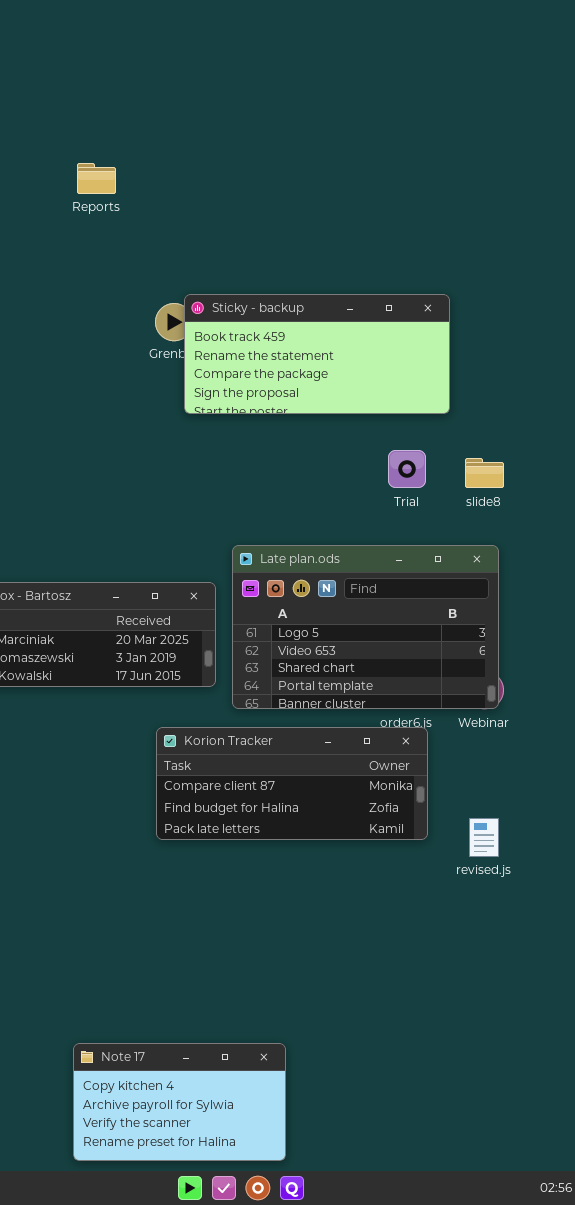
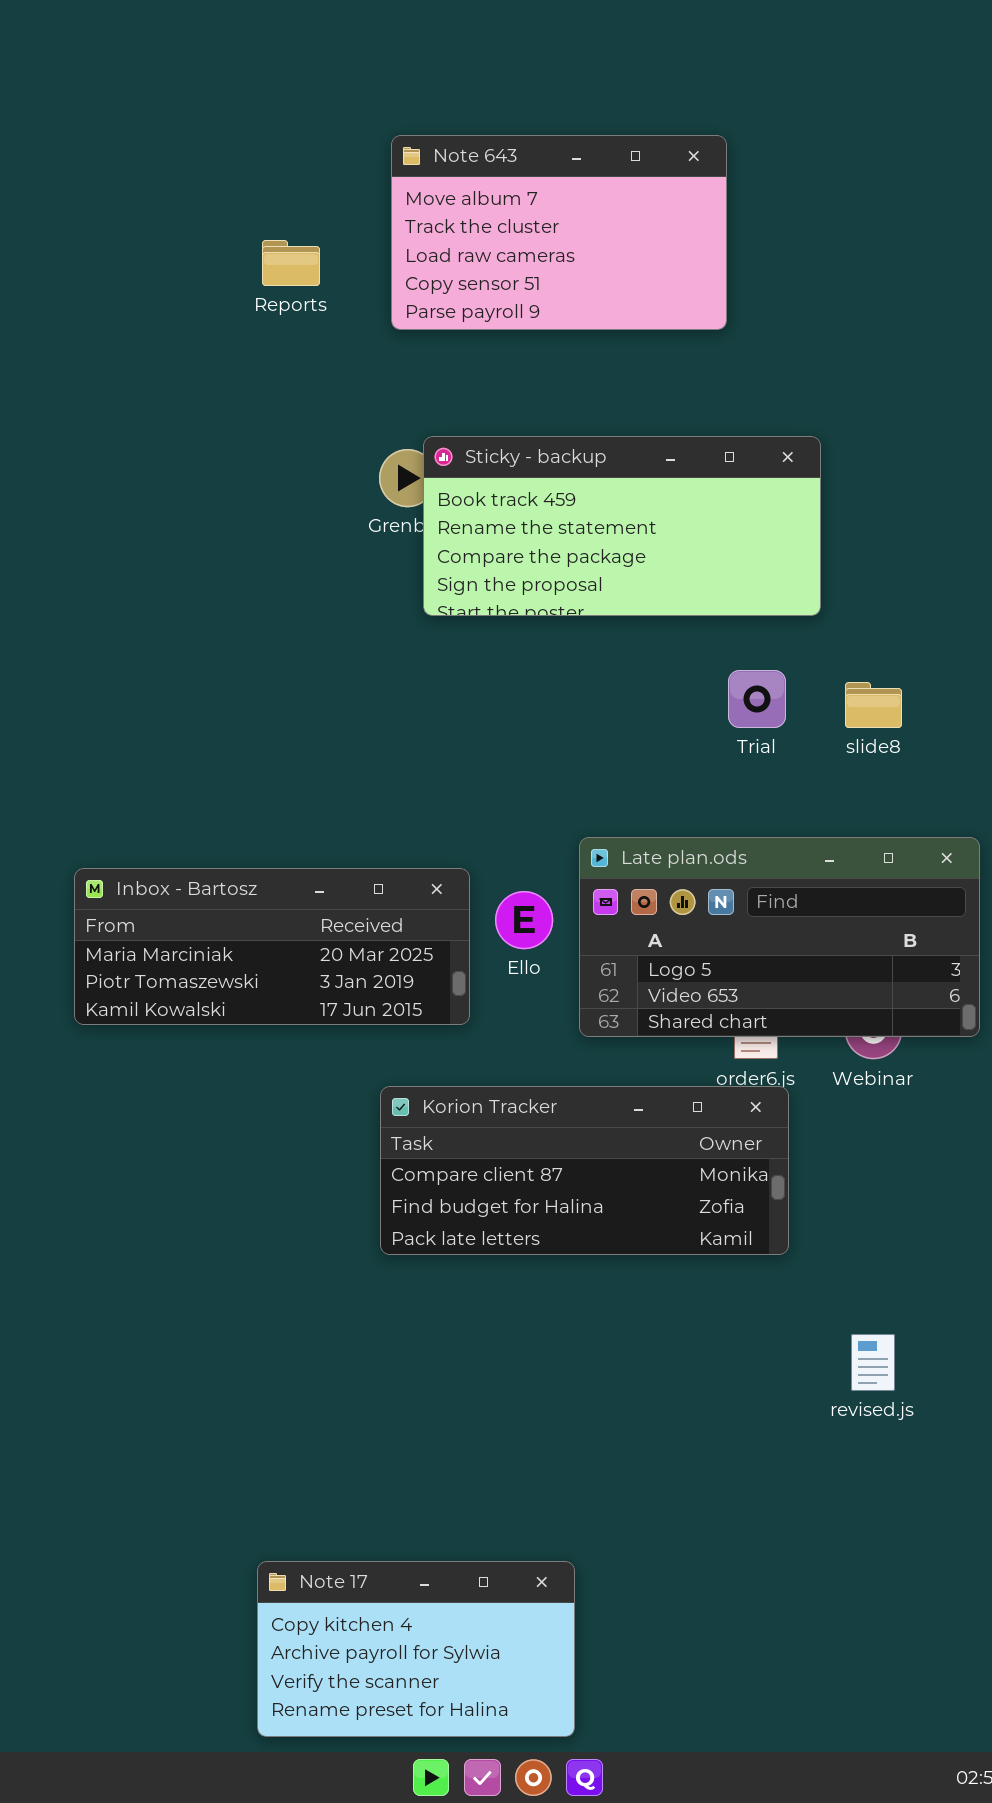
Note 643: none -> [391,135,727,330], opened
Late plan.ods: [232,545,499,709] -> [579,837,980,1037], moved, resized
revised.js: [469,818,499,857] -> [851,1334,895,1391], moved

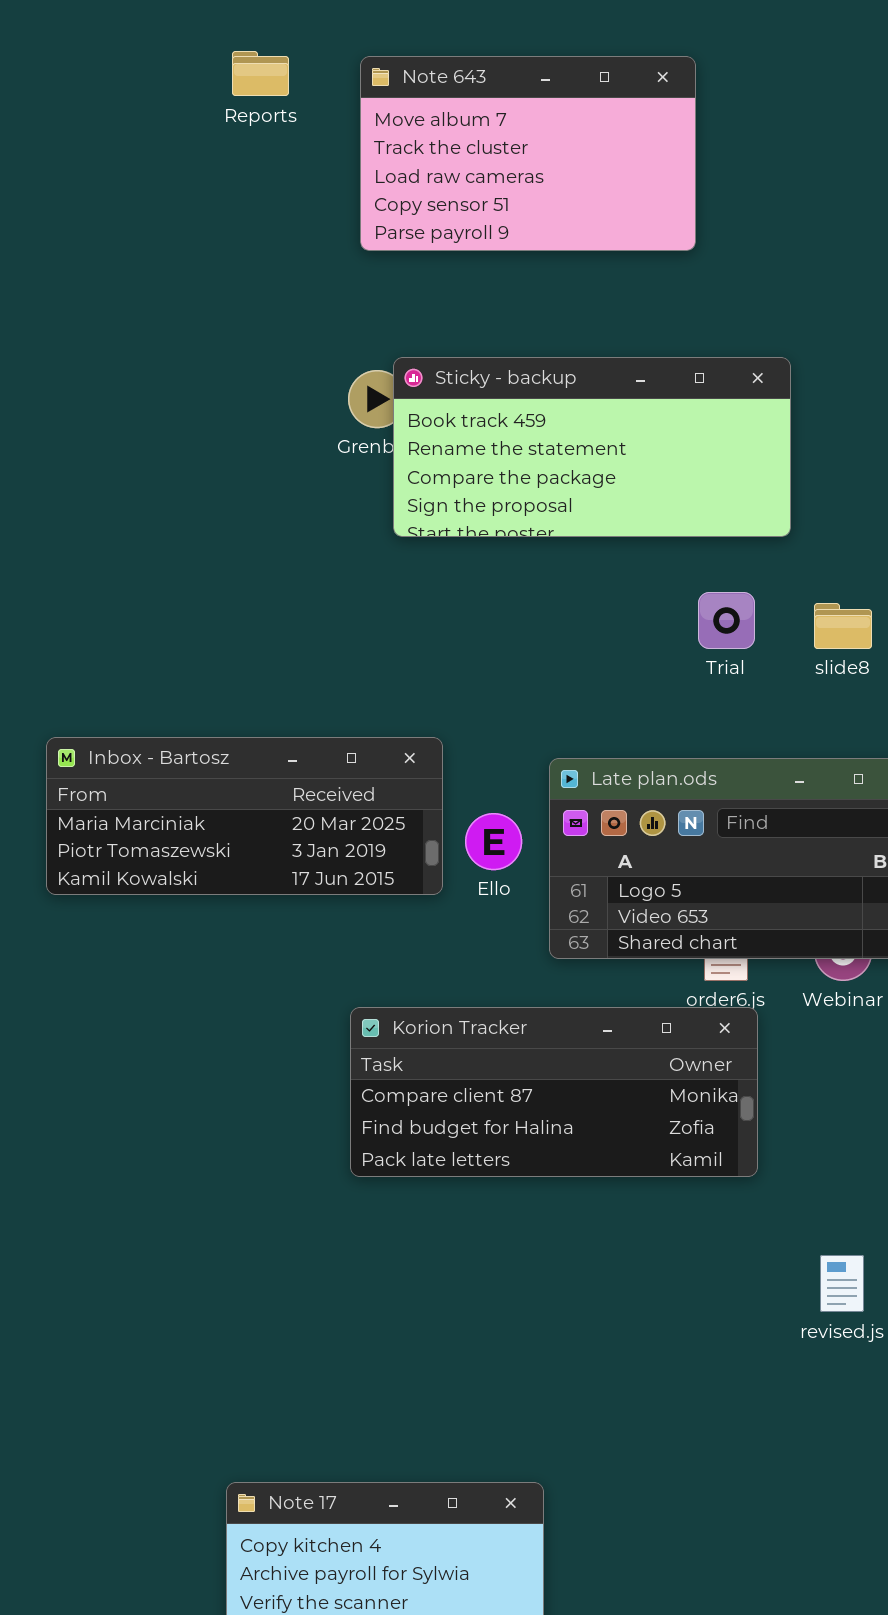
Reports: [262,240,320,286] -> [232,51,289,96], moved
Inbox - Bartosz: [74,868,470,1025] -> [46,737,443,895], moved

